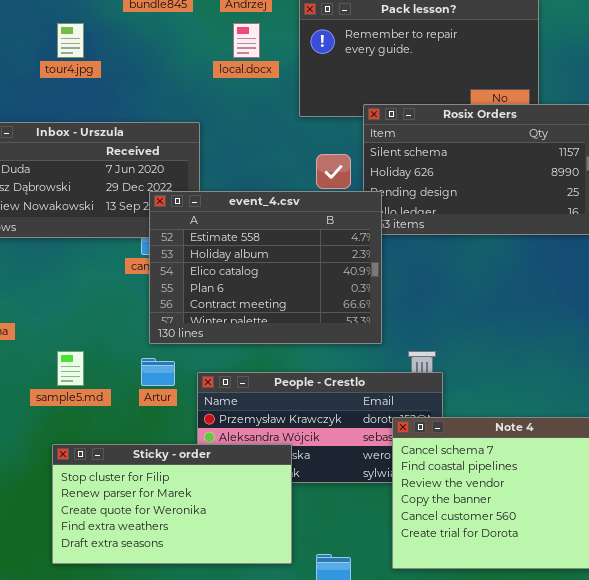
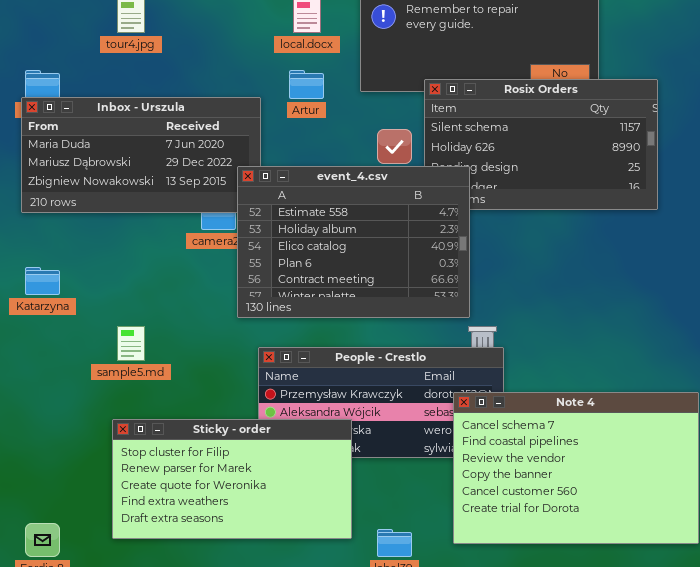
event_4.csv: [149,191,382,344] -> [237,166,470,318], moved
Artur: [141,358,175,386] -> [289,70,324,99], moved

